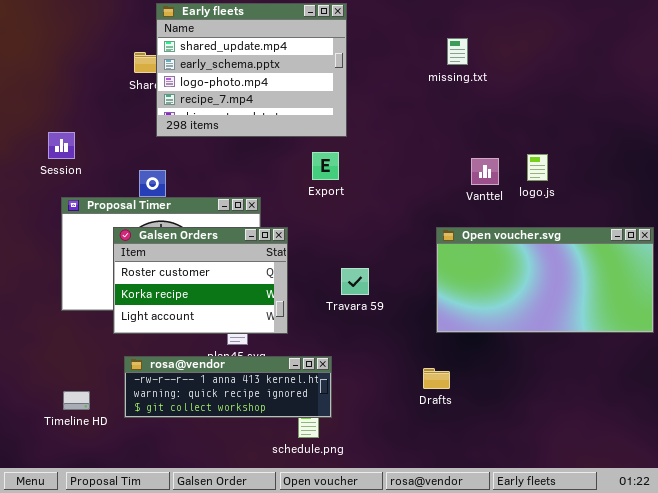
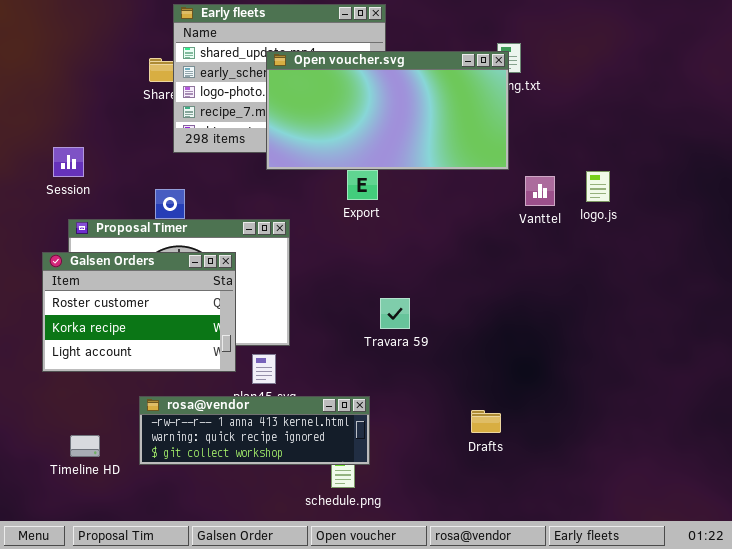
Galsen Orders: [113,227,288,334] -> [42,252,236,372], moved
Open voucher.svg: [436,227,654,333] -> [266,51,509,170], moved

